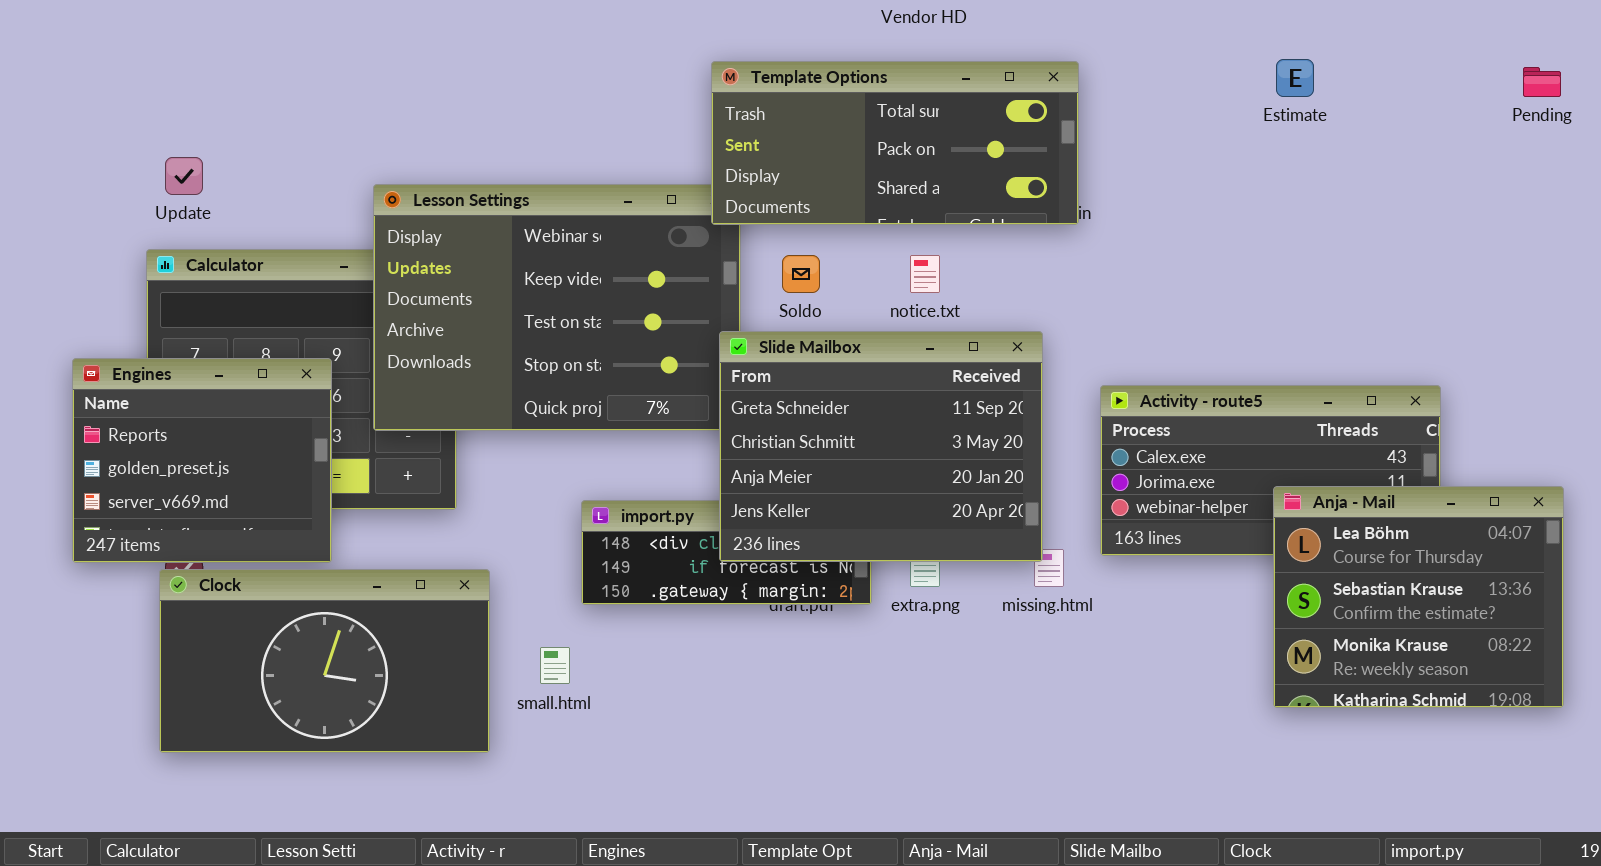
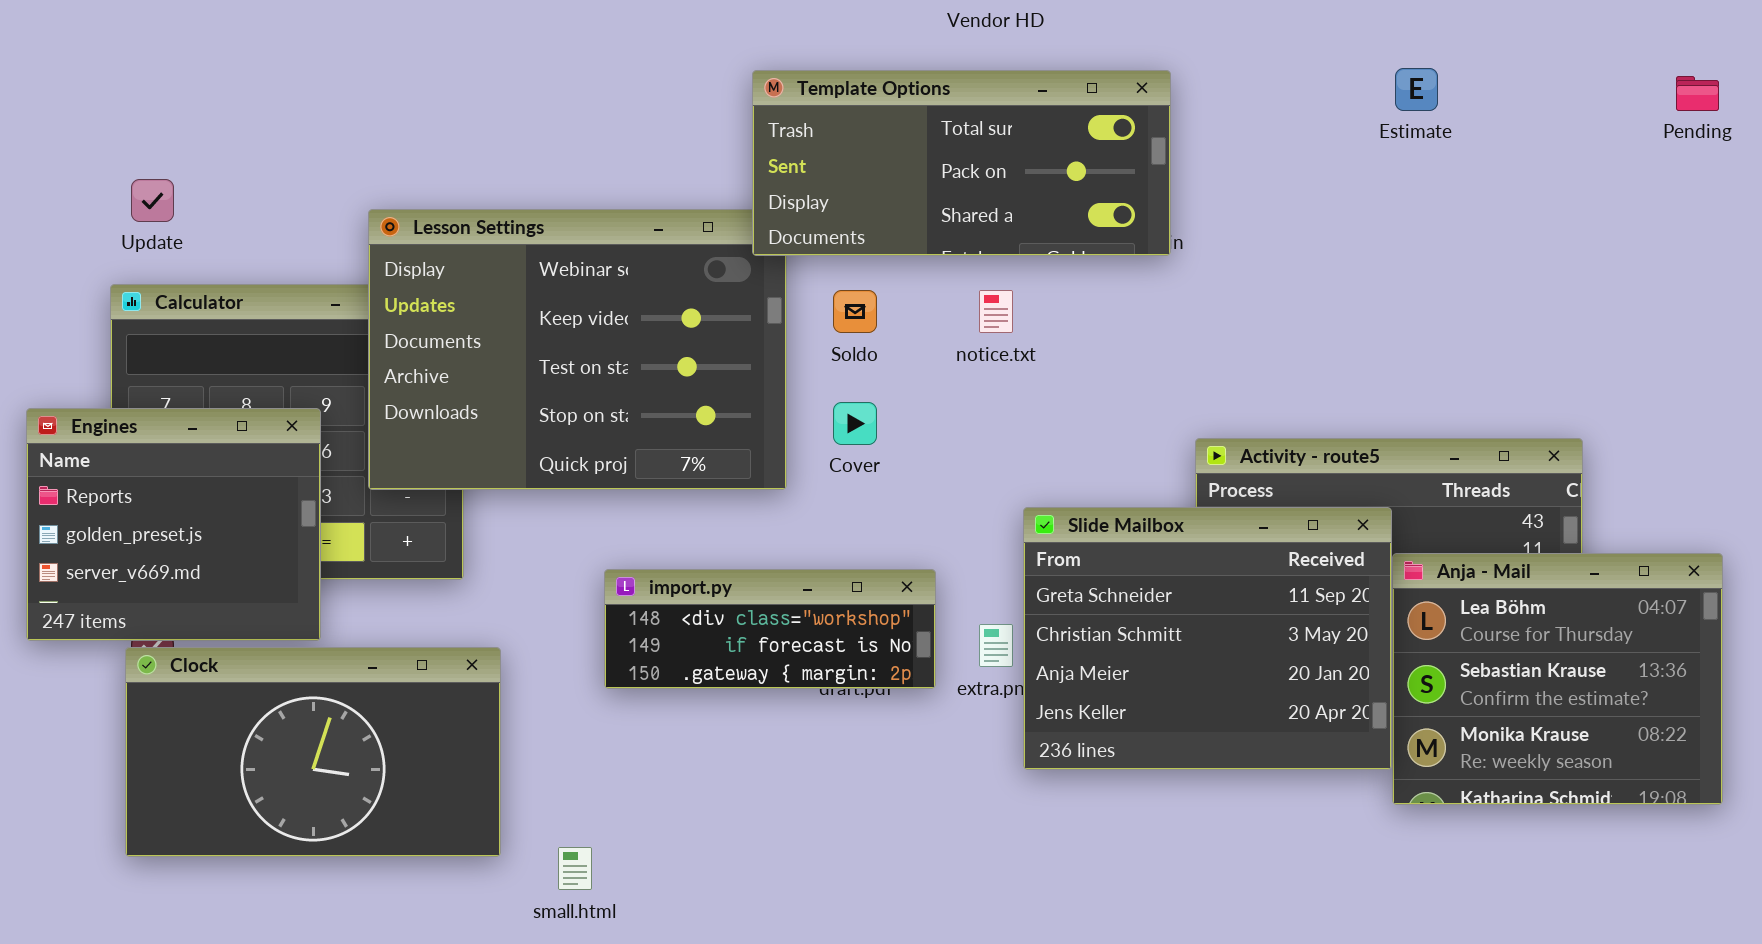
Slide Mailbox: [719,331,1043,562] -> [1023,507,1392,770], moved
small.html: [540,647,570,684] -> [558,847,592,890], moved

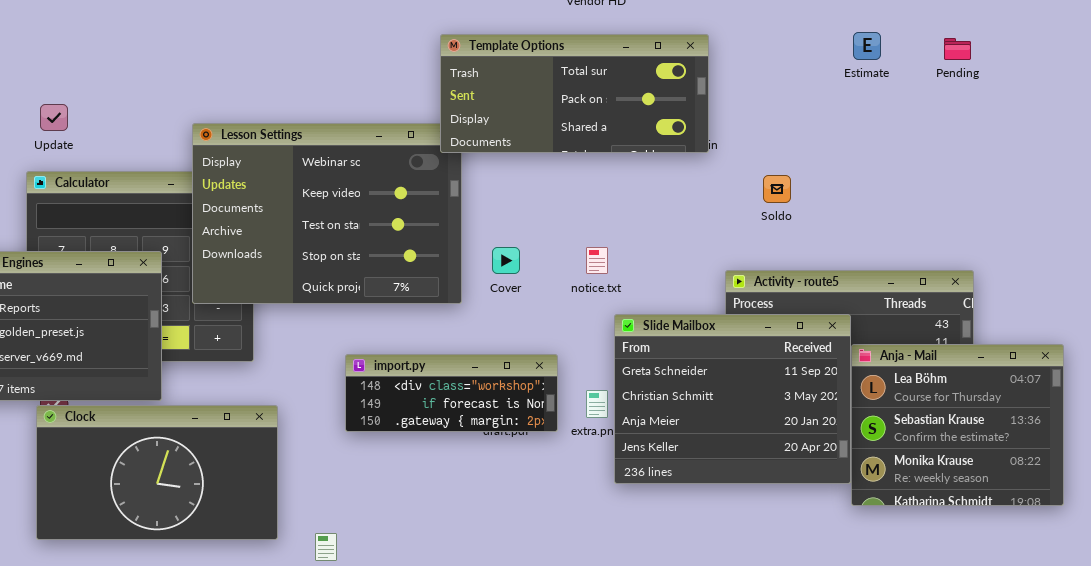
Pending: [1676,76,1719,111] -> [944,38,971,60], moved
Soldo: [833,290,877,333] -> [763,175,791,203], moved
notice.txt: [979,290,1013,333] -> [586,247,608,274], moved

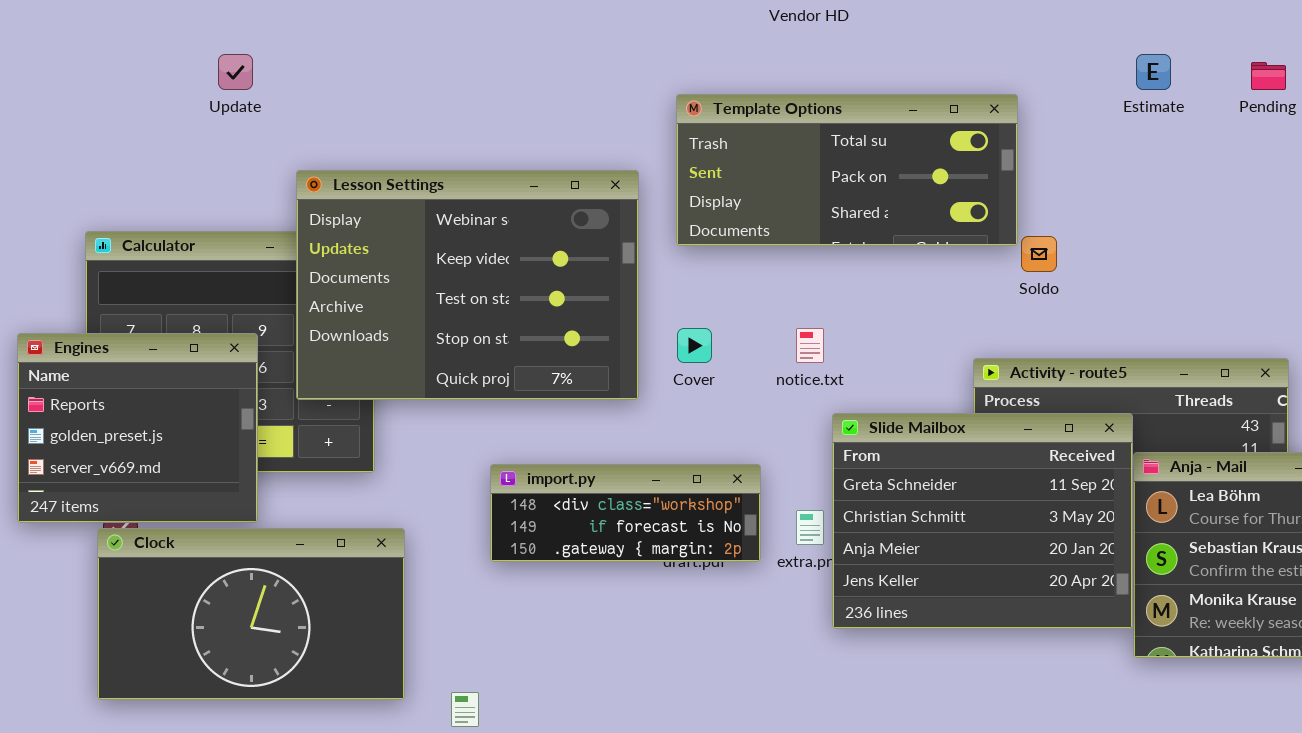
Template Options: [440,34,709,153] -> [676,94,1018,246], moved
Update: [40,104,68,131] -> [218,54,253,90], moved

